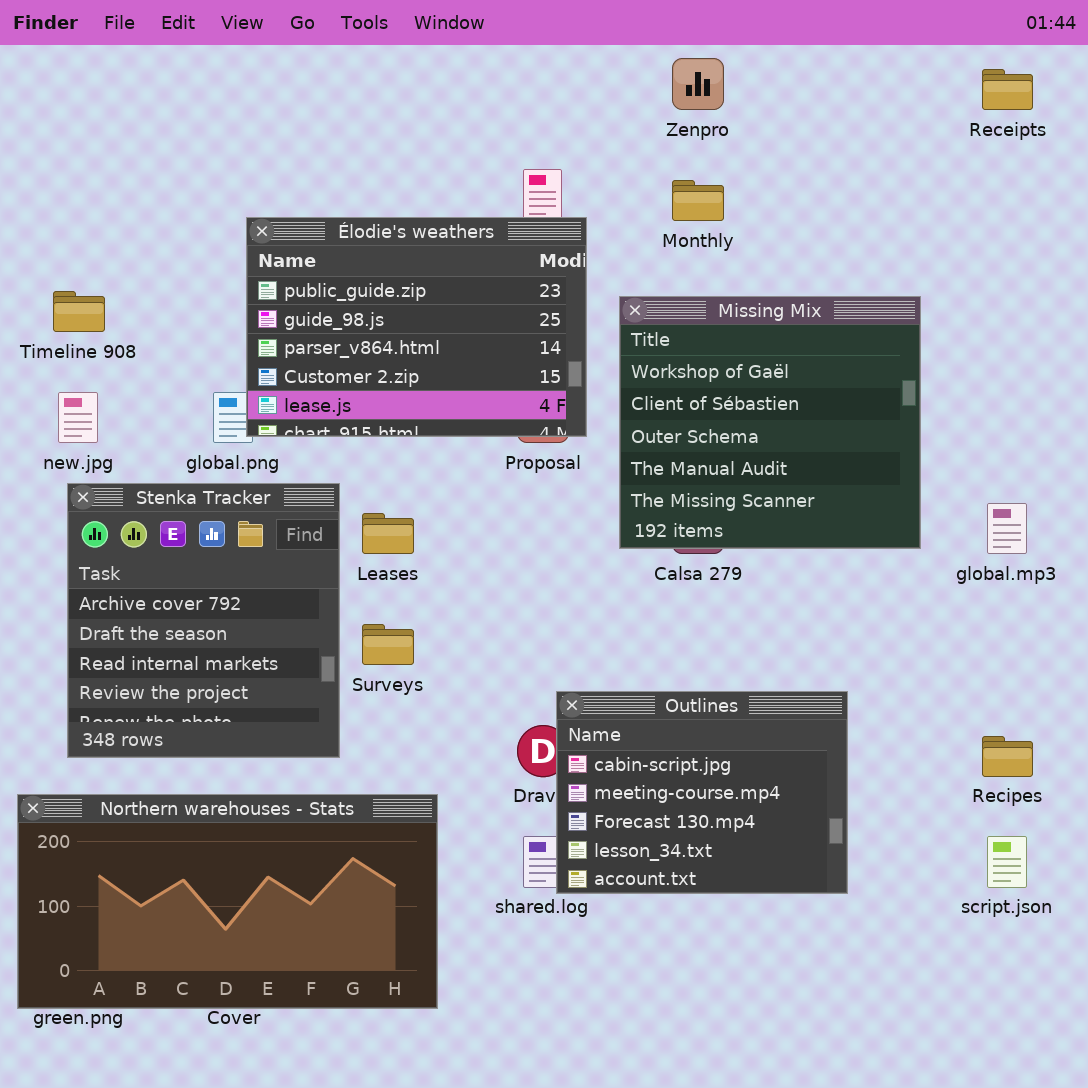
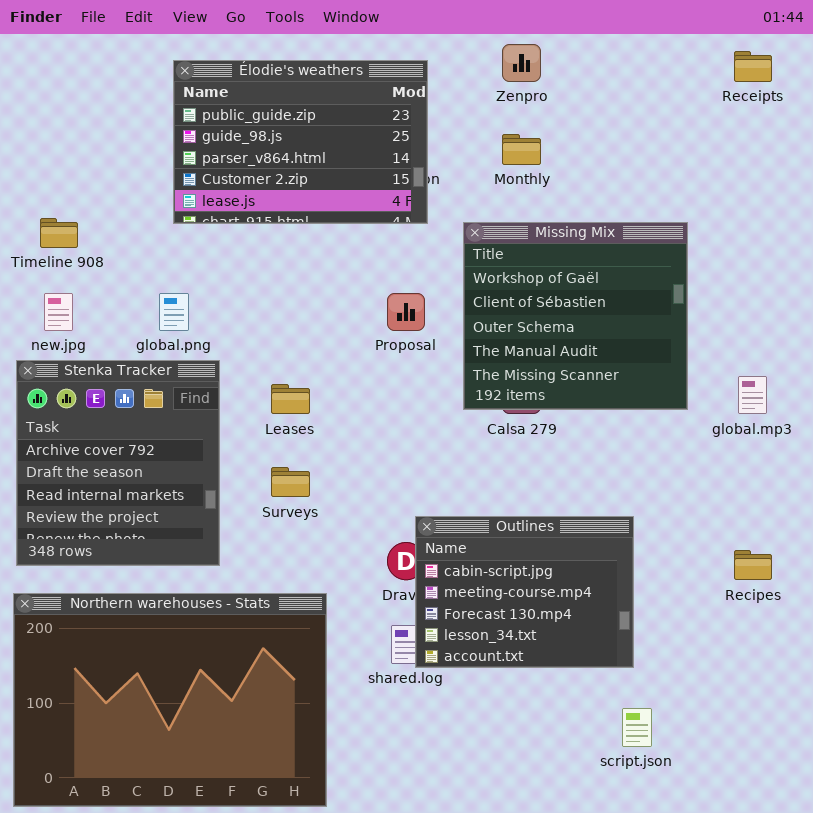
Élodie's weathers: [246,217,587,437] -> [173,60,428,224], moved
Stenka Tracker: [67,483,340,758] -> [16,360,220,566], moved
Northern warehouses - Stats: [17,794,438,1009] -> [13,593,327,807], resized
script.json: [987,836,1027,888] -> [622,708,652,747], moved

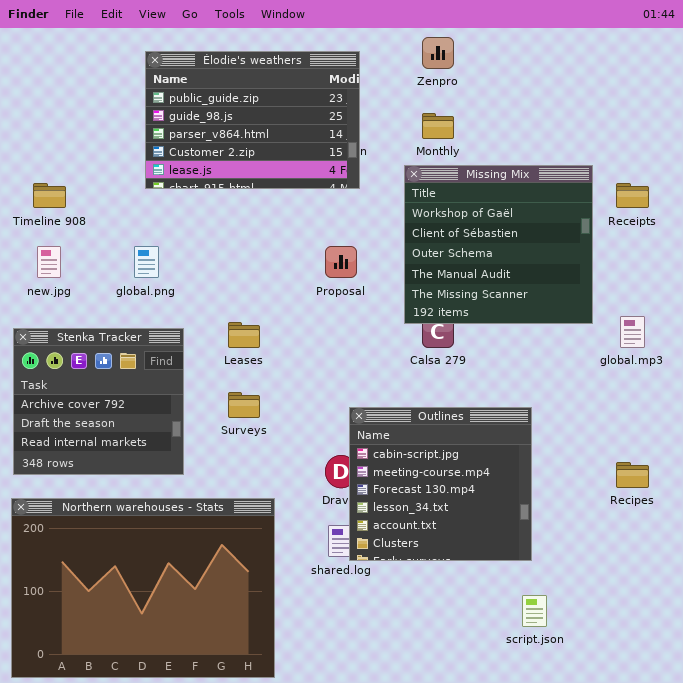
Receipts: [734,51,772,82] -> [616,183,649,208], moved
Missing Mix: [463,222,688,410] -> [404,165,593,324], moved
Stenka Tracker: [16,360,220,566] -> [13,328,184,475], resized
Outlines: [415,516,634,668] -> [349,407,532,561], resized

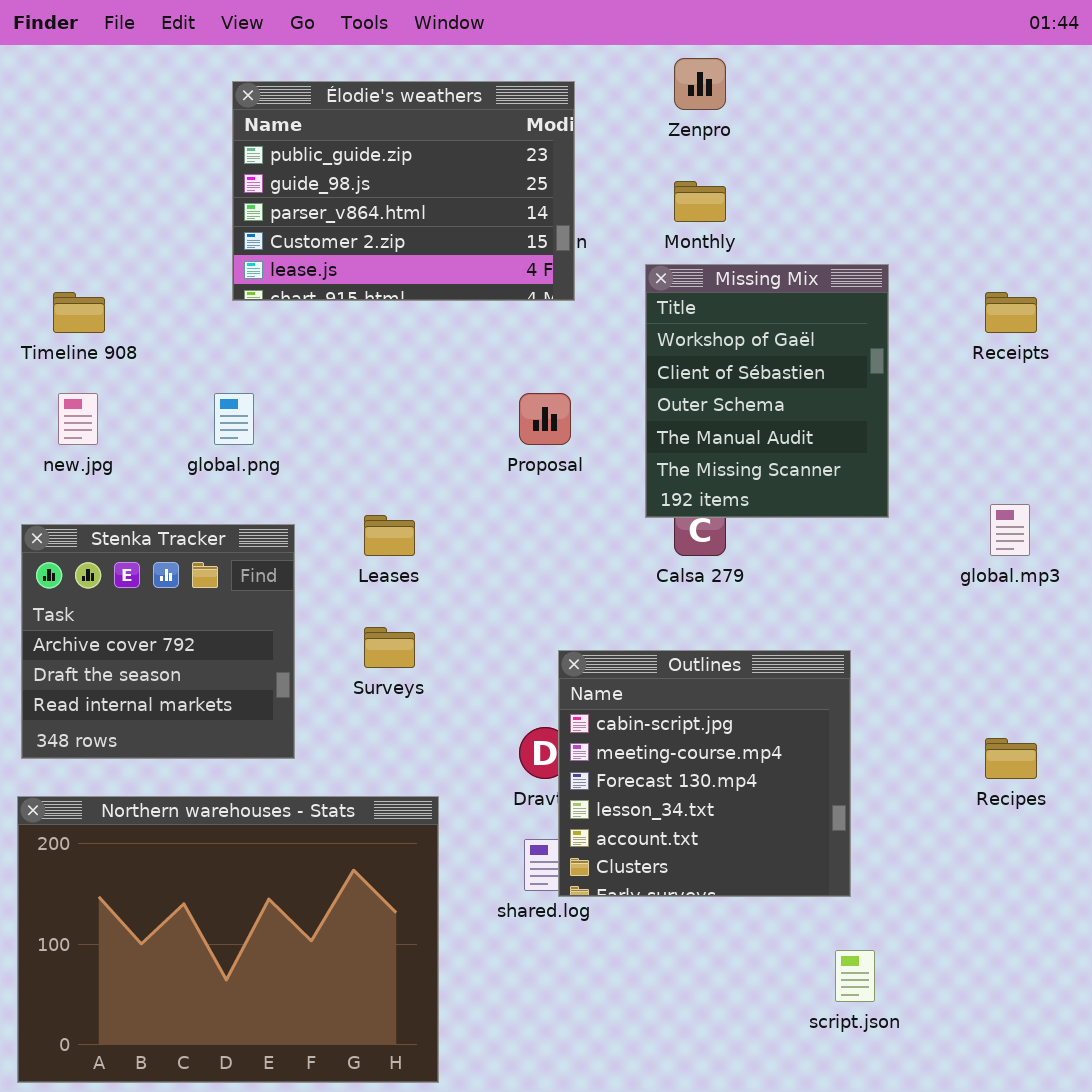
Missing Mix: [404,165,593,324] -> [645,264,889,518], resized

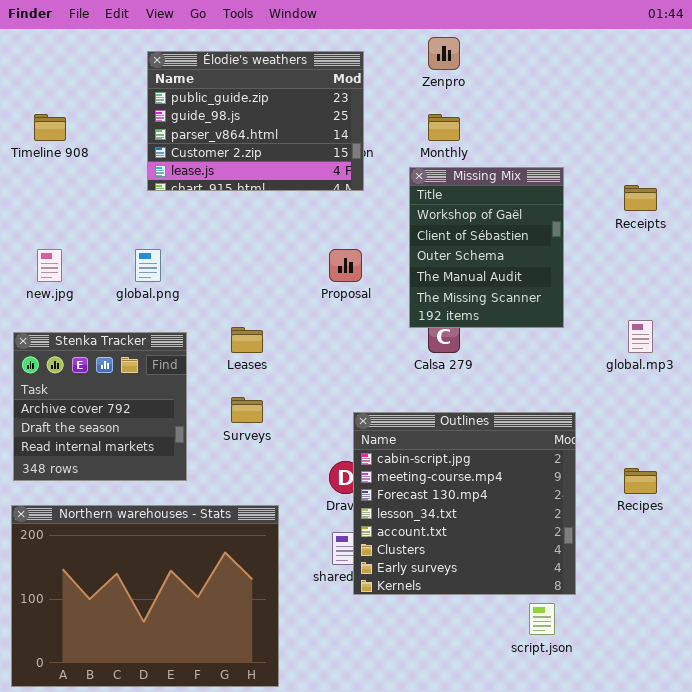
Timeline 908: [53,292,105,333] -> [34,114,66,141], moved
Outlines: [558,650,851,897] -> [353,412,576,595], resized

